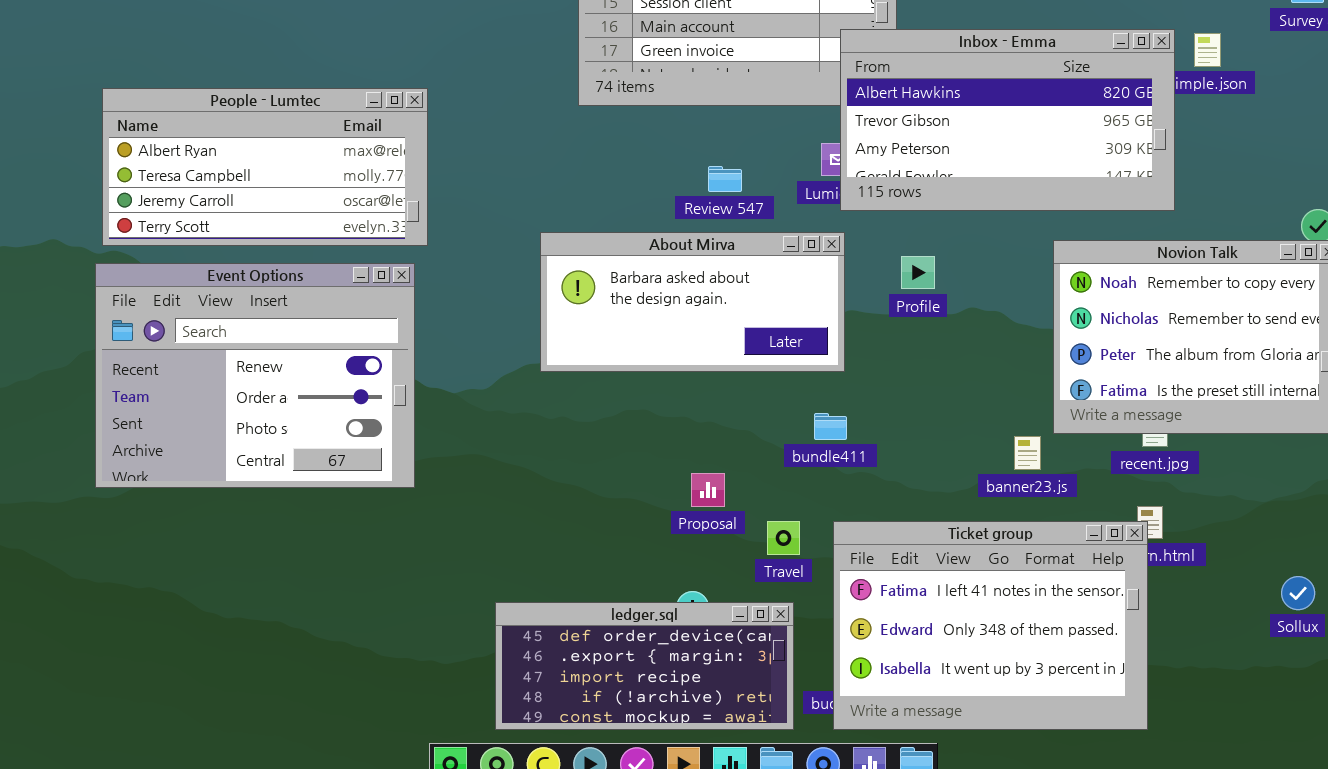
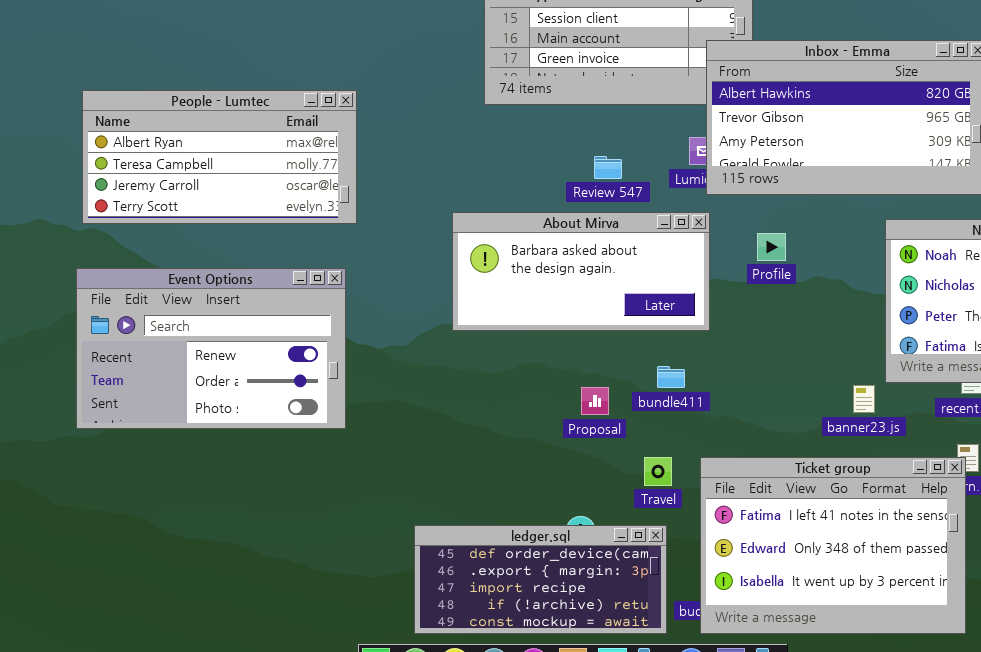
Event Options: [95,263,415,488] -> [76,268,346,429], resized
bundle411: [814,413,847,440] -> [657,366,685,388], moved
Proposal: [691,473,725,507] -> [581,387,609,415], moved

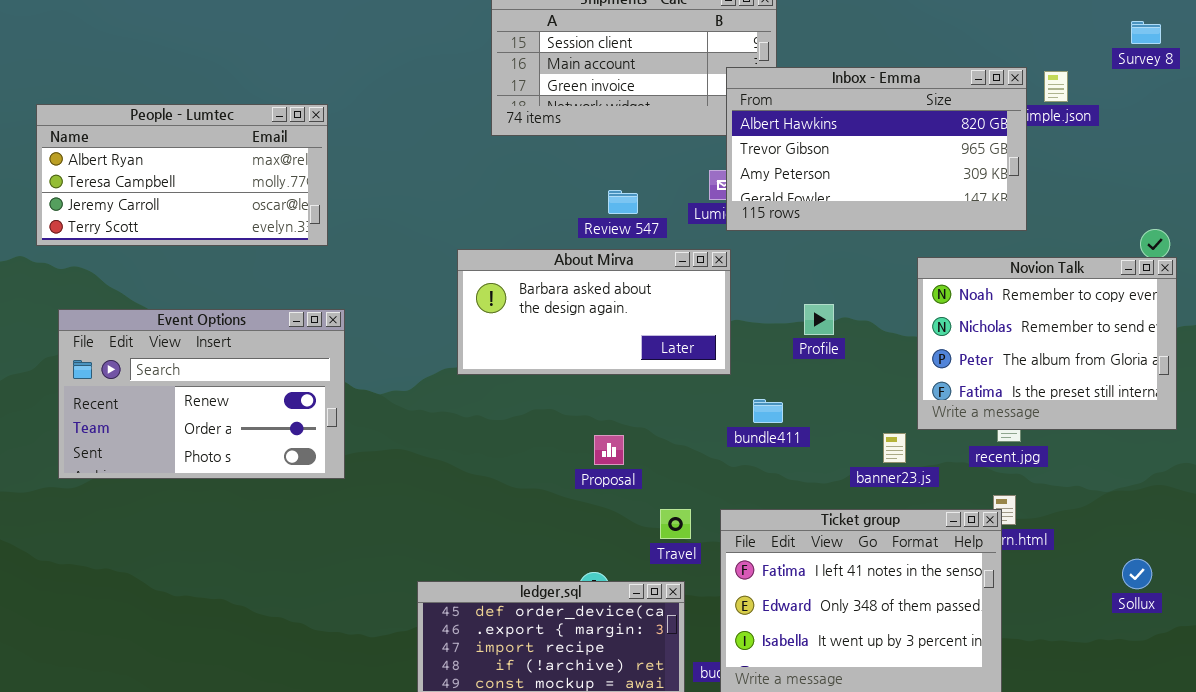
People - Lumtec: [82,90,357,224] -> [36,104,328,246], moved
Profile: [757,233,786,261] -> [804,304,834,335], moved
bundle411: [657,366,685,388] -> [753,399,783,423], moved

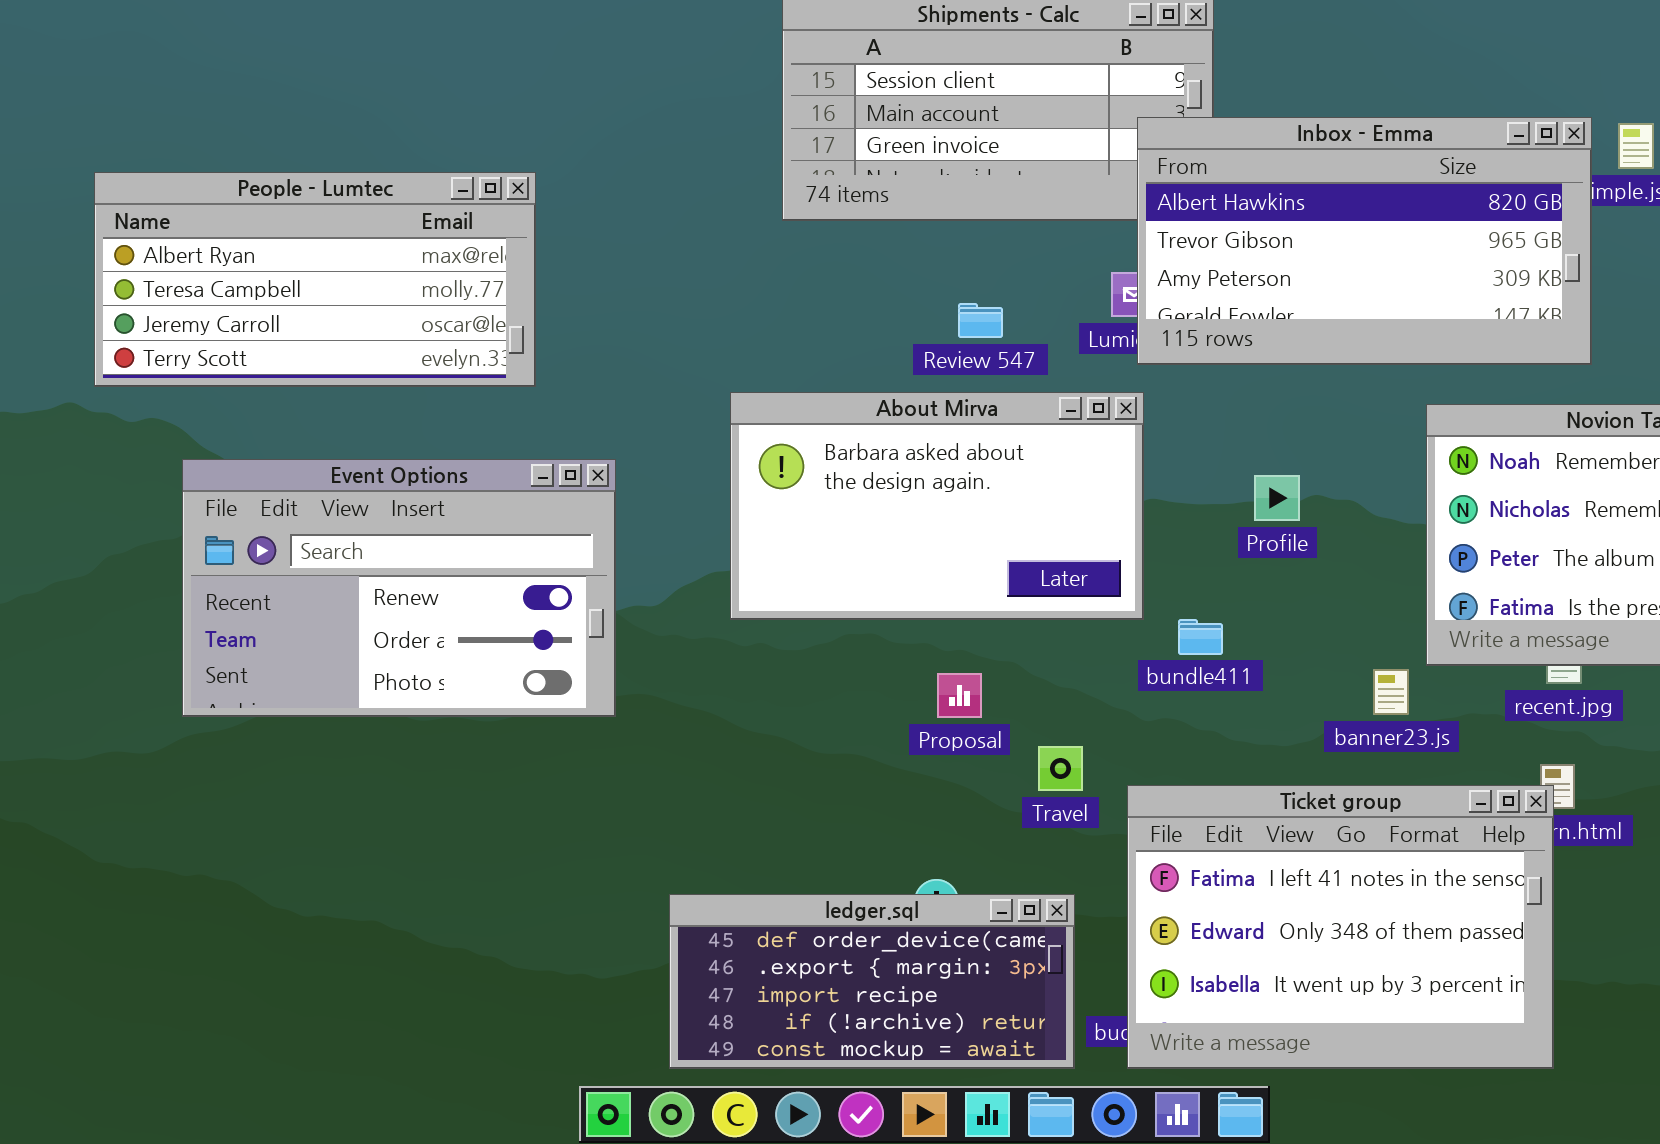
About Mirva: [457,249,731,375] -> [730,392,1144,620], resized
Event Options: [58,309,345,479] -> [182,459,616,717], moved
Travel: [660,509,691,539] -> [1038,746,1083,791], moved

